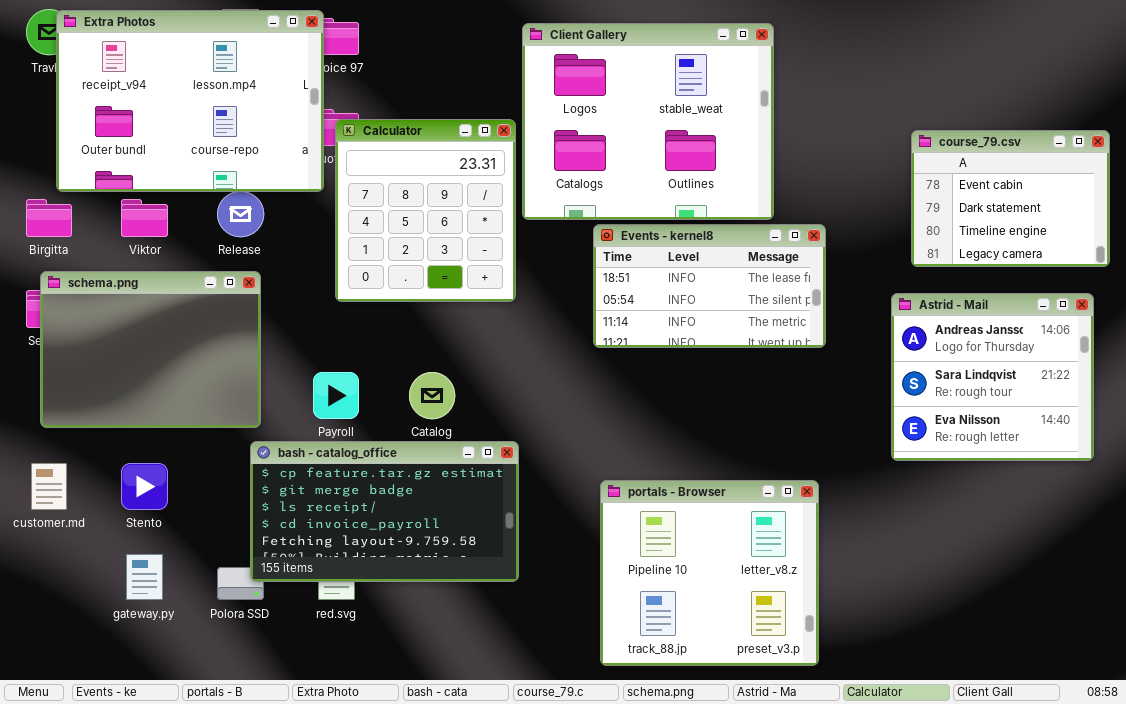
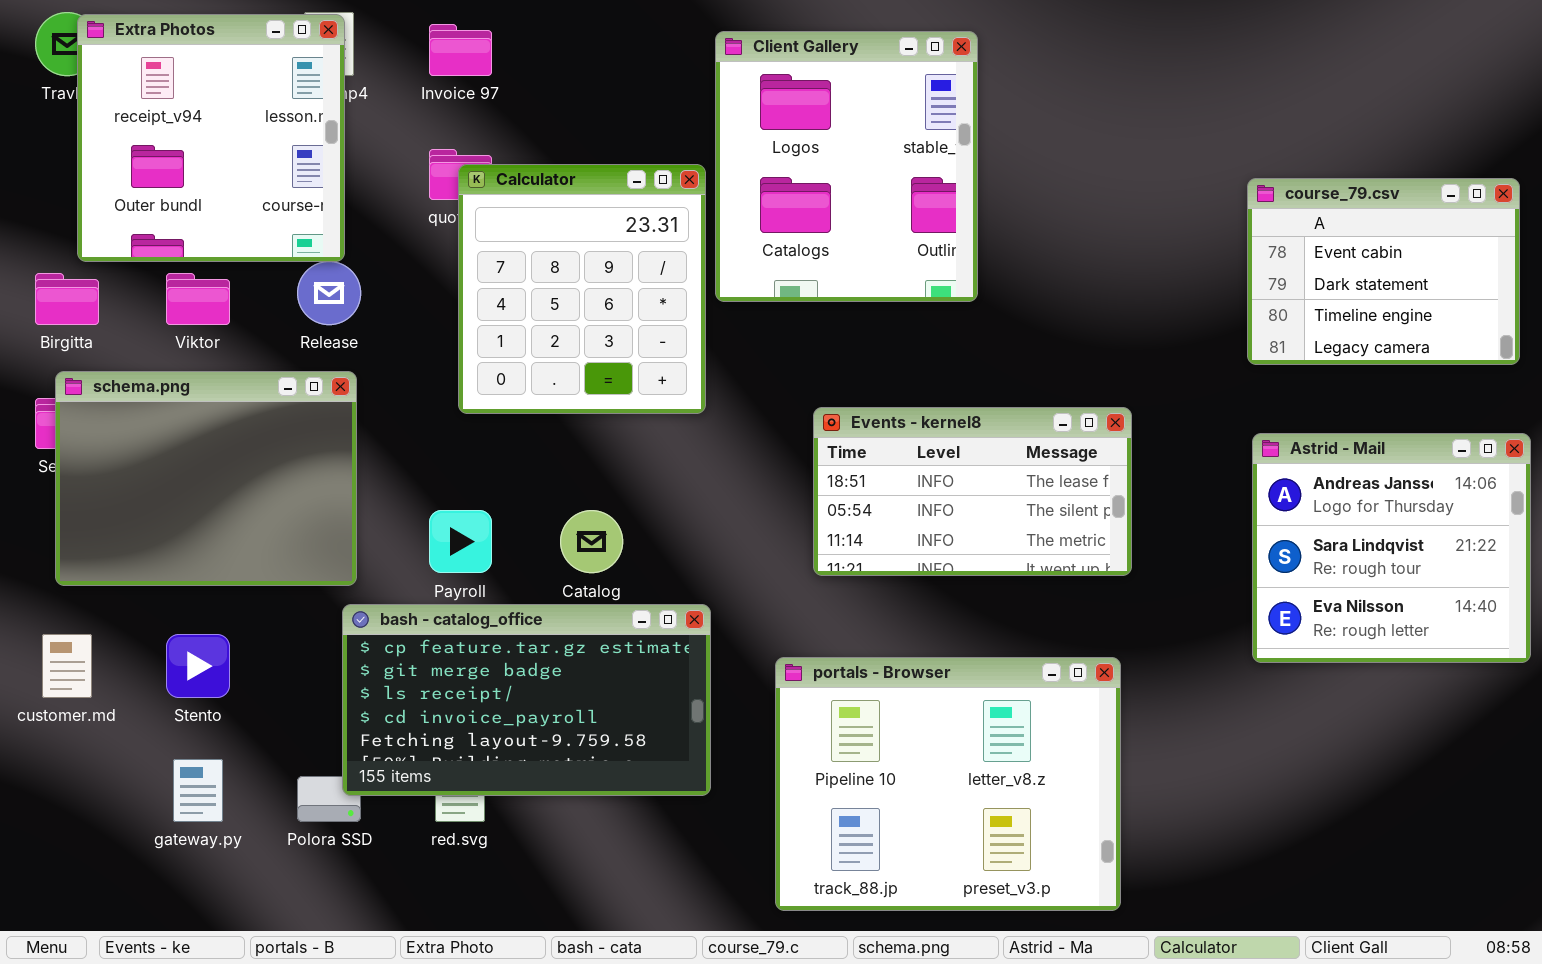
Extra Photos: [56,10,324,192] -> [77,14,345,262], resized
Client Gallery: [522,23,774,220] -> [715,31,978,302], resized
Events - kernel8: [593,224,826,348] -> [813,407,1132,576], moved
Astrid - Mail: [891,293,1094,461] -> [1252,433,1531,663], moved
portals - Browser: [600,480,819,666] -> [775,657,1121,911], resized

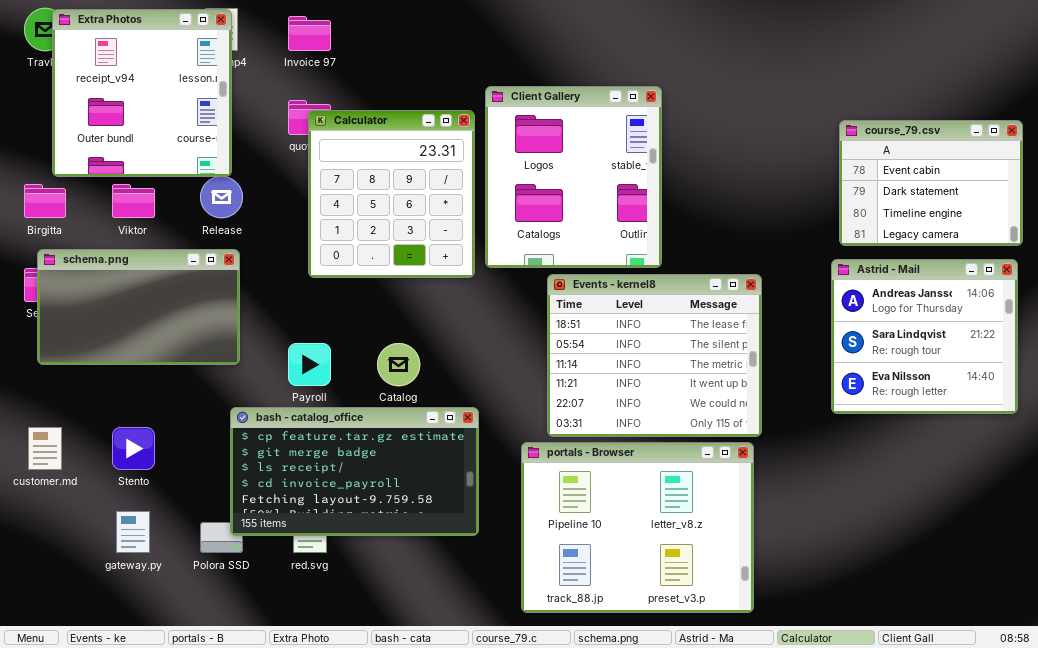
Client Gallery: [715,31,978,302] -> [485,86,662,268], moved
schema.png: [55,371,357,586] -> [37,249,240,365], resized
Events - kernel8: [813,407,1132,576] -> [547,274,762,437], resized
Astrid - Mail: [1252,433,1531,663] -> [831,259,1018,414], moved

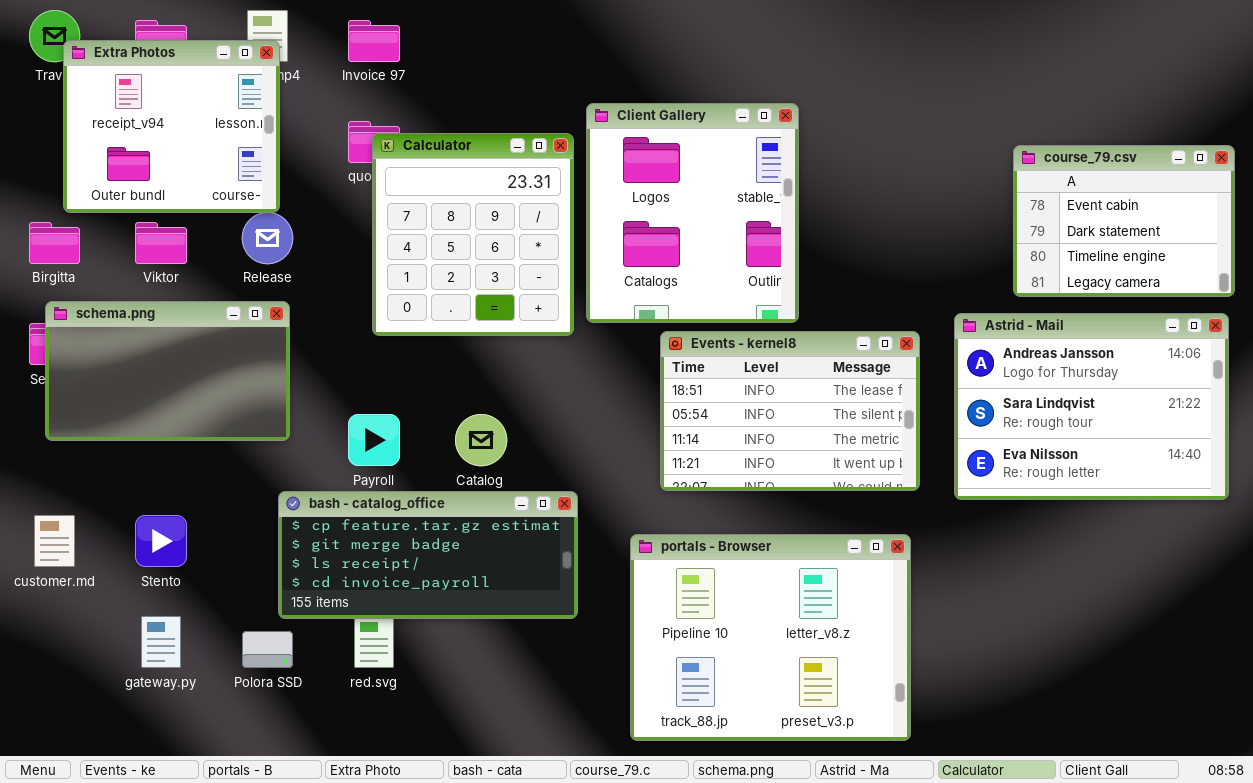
Extra Photos: [52,9,232,177] -> [63,40,280,213], resized
Astrid - Mail: [831,259,1018,414] -> [954,313,1229,500], resized
Events - kernel8: [547,274,762,437] -> [660,331,920,491], resized
bash - catalog_office: [230,407,479,536] -> [278,491,578,619], resized

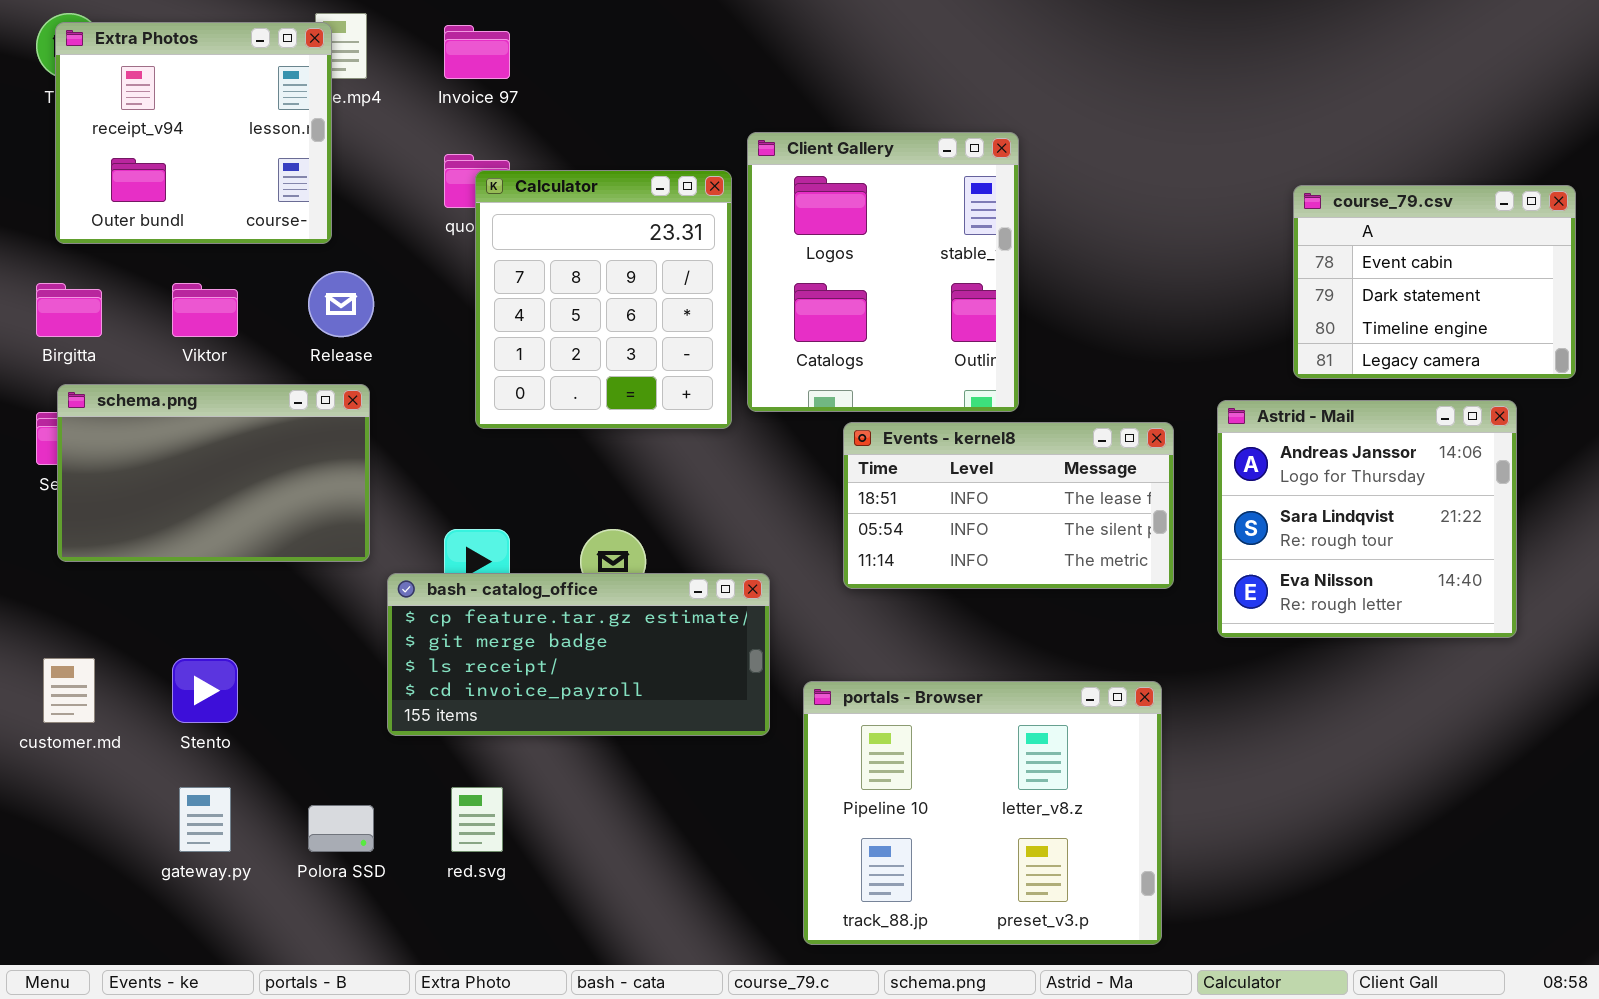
Extra Photos: [63,40,280,213] -> [55,22,332,244], moved
Astrid - Mail: [954,313,1229,500] -> [1217,400,1517,638], resized
Events - kernel8: [660,331,920,491] -> [843,422,1174,589], resized
bash - catalog_office: [278,491,578,619] -> [387,573,770,736], moved

